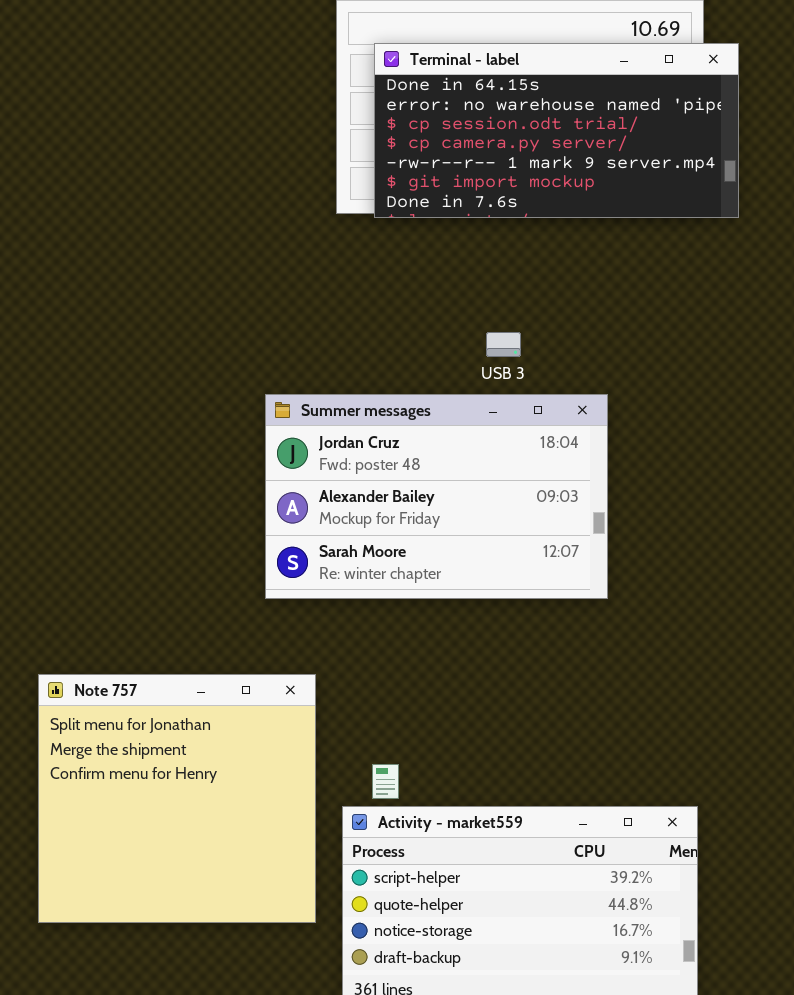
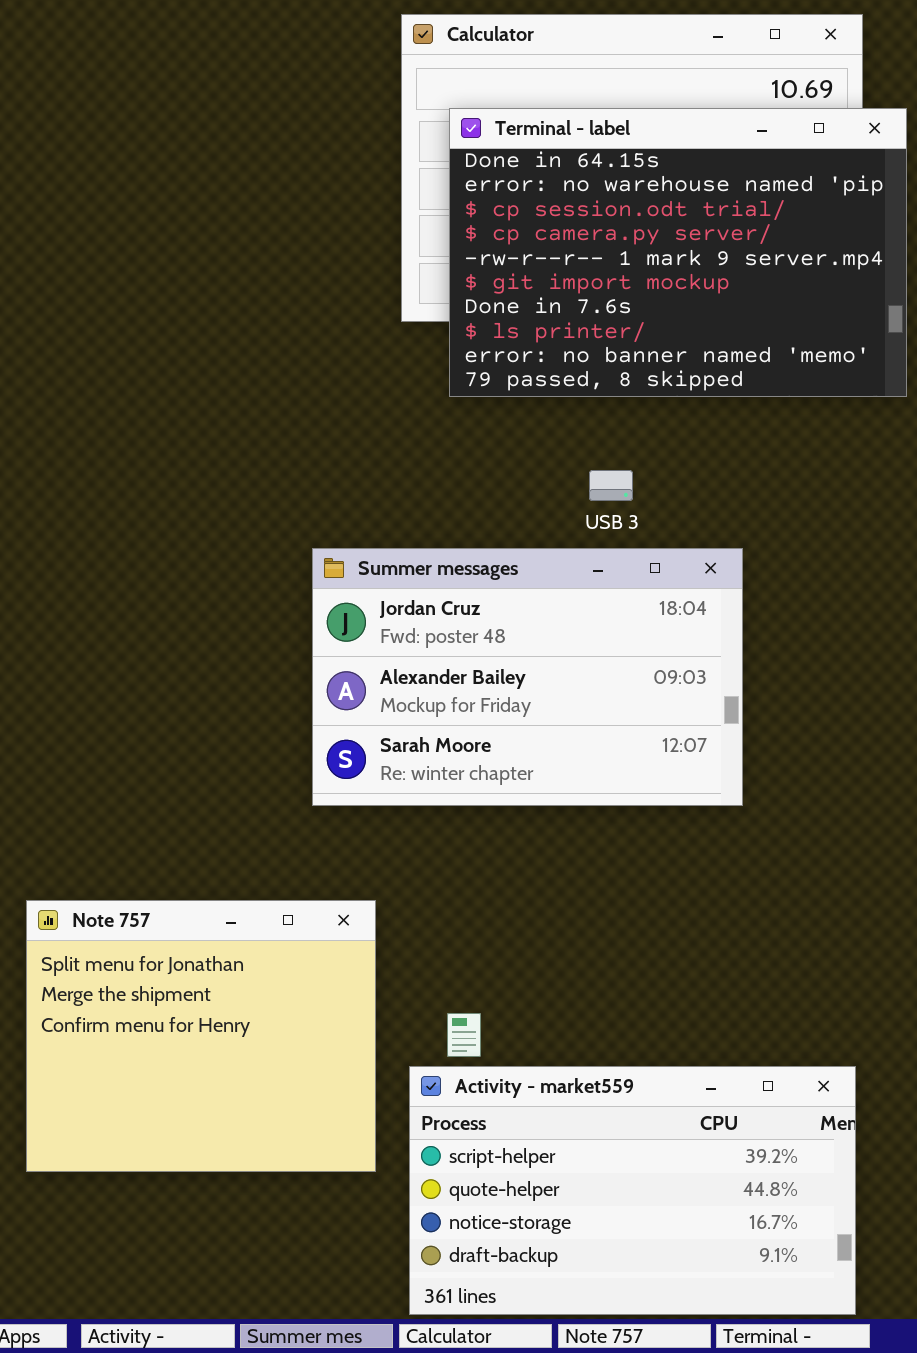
Terminal - label: [374,43,739,218] -> [449,108,907,397], resized
Note 757: [38,674,316,923] -> [26,900,376,1172], resized

